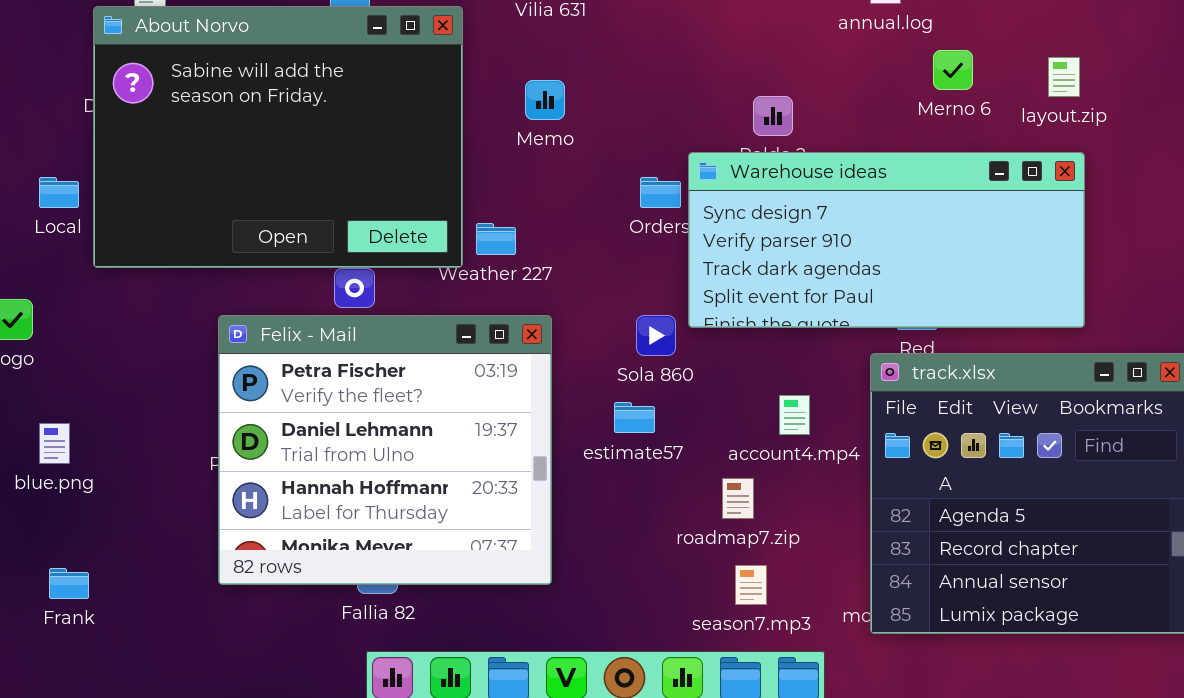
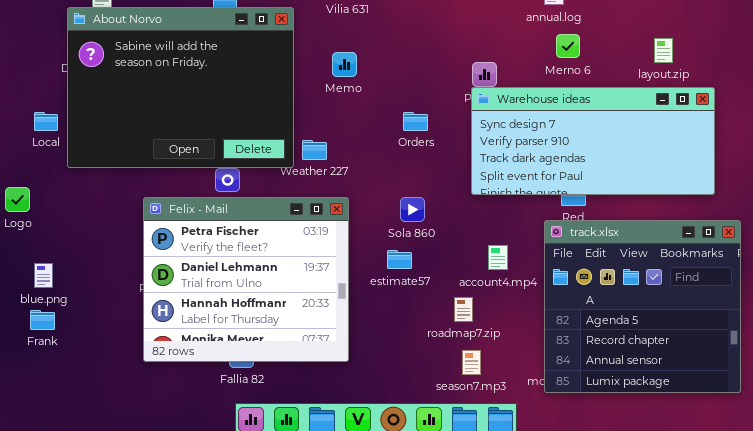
Merno 6: [933,50,973,90] -> [556,34,580,58], moved
Warehouse ideas: [688,152,1085,328] -> [471,87,715,195], moved
Frank: [49,568,89,599] -> [30,310,55,330], moved

